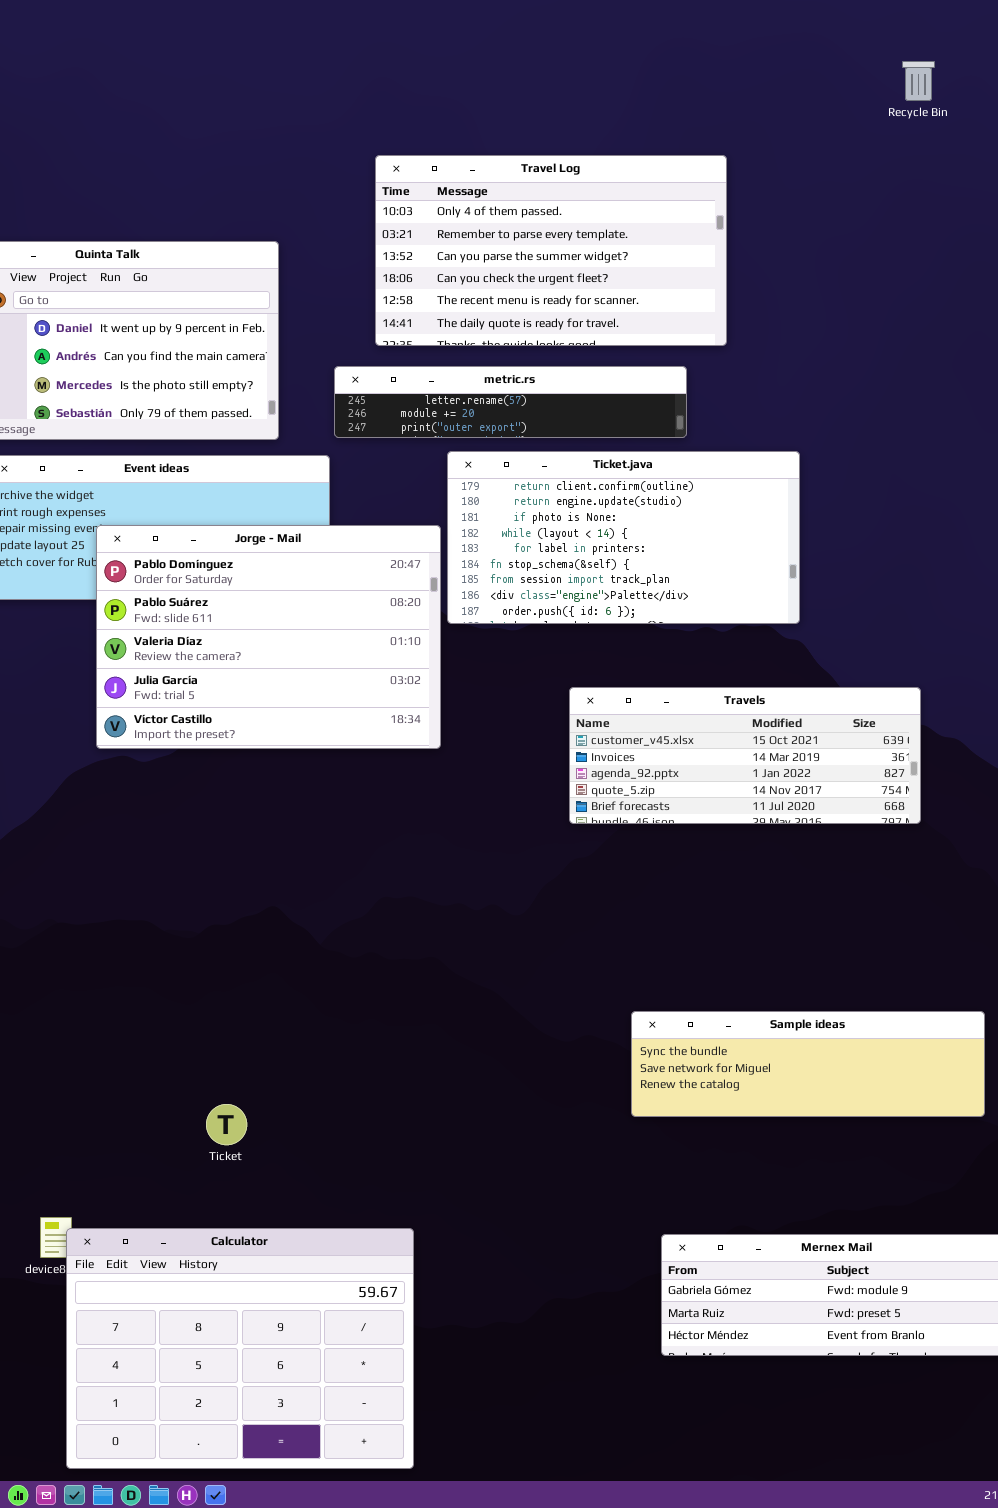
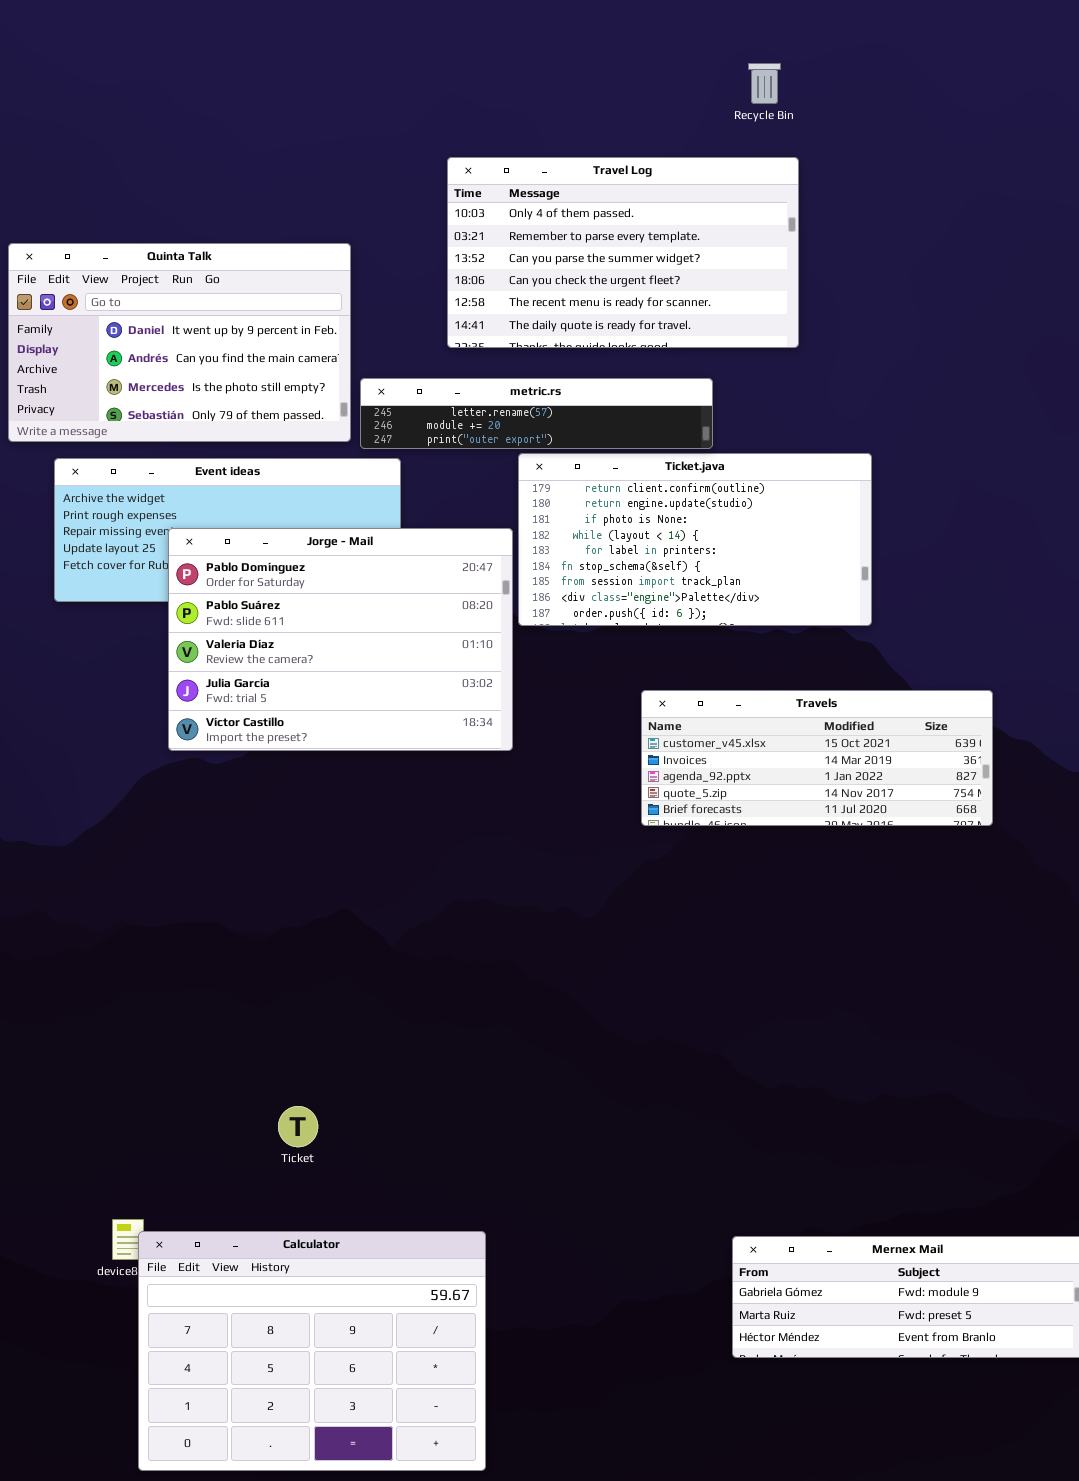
Recycle Bin: [902,61,935,101] -> [748,63,781,104], moved
metric.rs: [334,366,687,438] -> [360,378,713,449], moved
Sample ideas: [631,1011,985,1117] -> none, closed

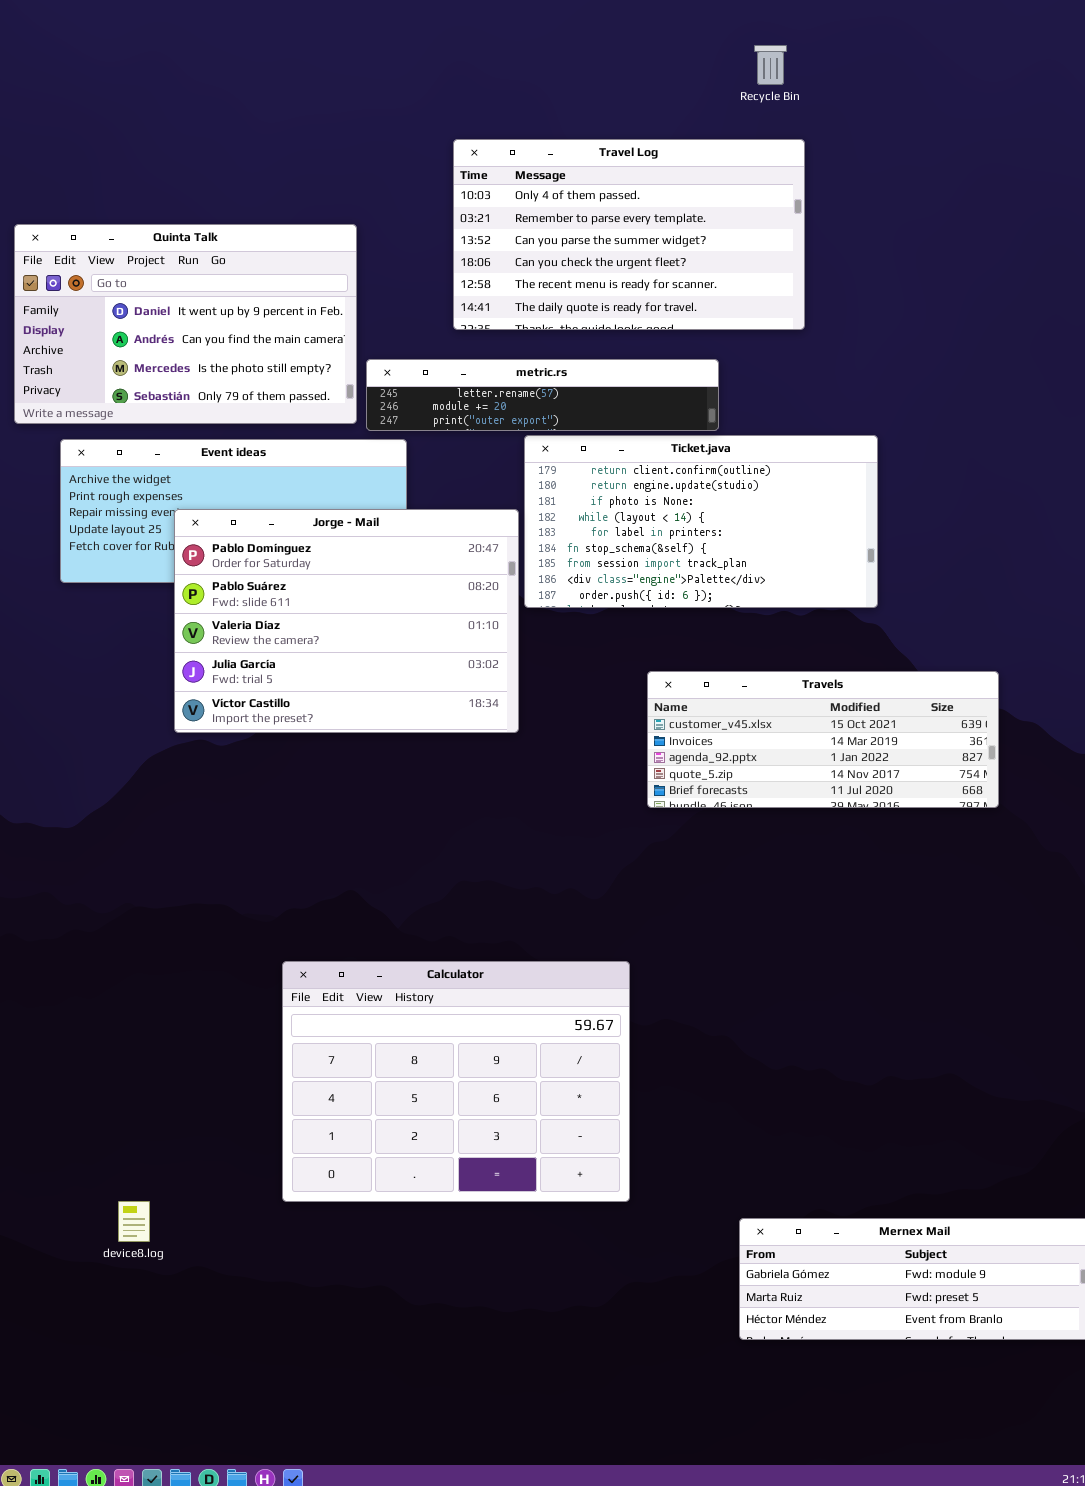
Calculator: [138,1231,486,1471] -> [282,961,630,1202], moved

